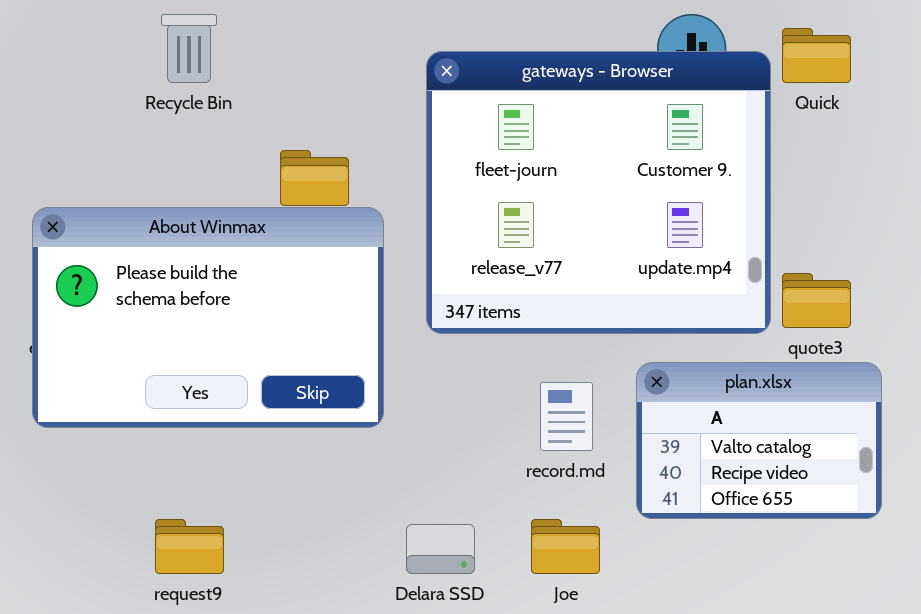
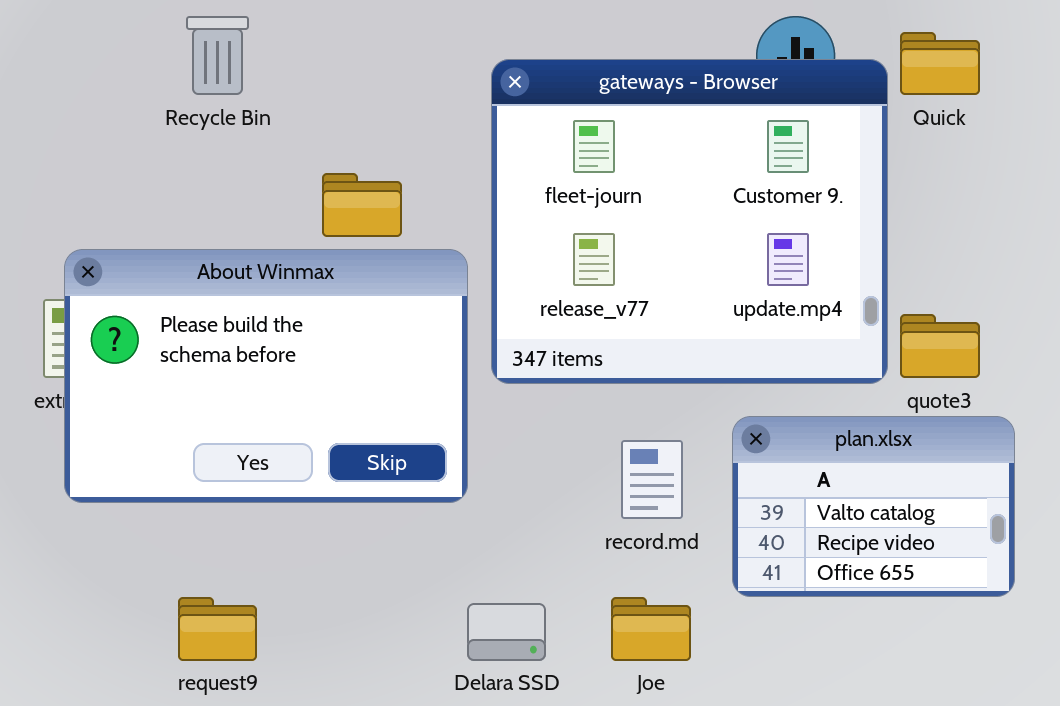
About Winmax: [32,207,384,428] -> [64,249,468,503], moved

